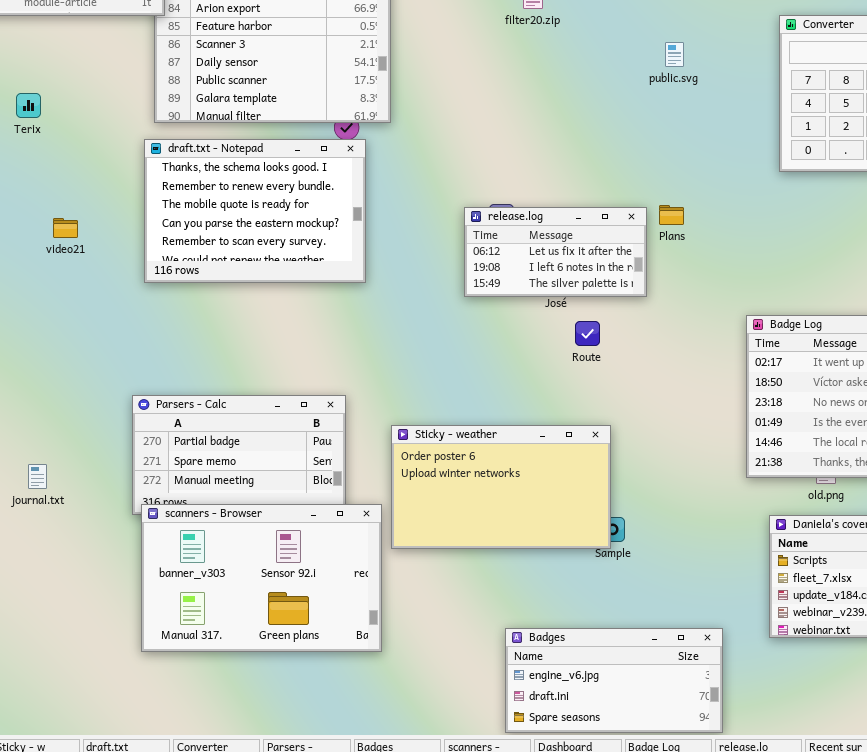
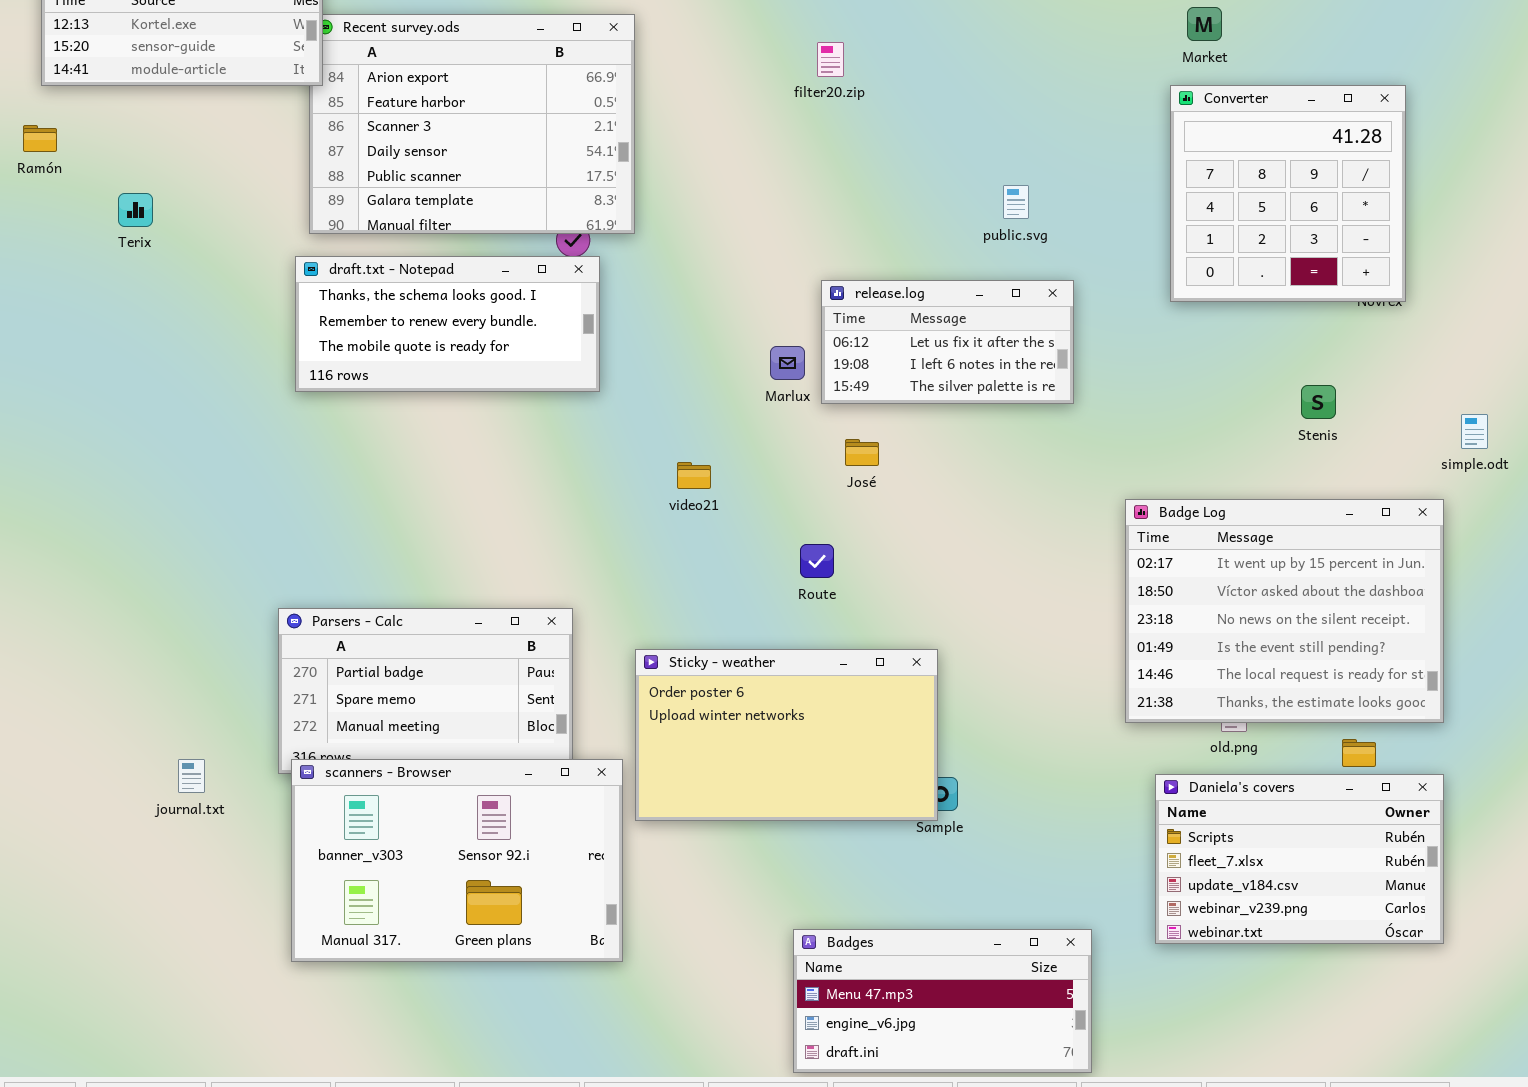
public.svg: [665,42,684,67] -> [1003,185,1029,219], moved
draft.txt - Notepad: [144,139,366,283] -> [295,256,600,392], resized
release.log: [464,207,647,297] -> [821,280,1074,404], moved
video21: [53,218,78,238] -> [677,462,711,489], moved
Route: [575,321,600,346] -> [800,544,834,578], moved
journal.txt: [28,464,47,489] -> [178,759,205,793], moved
Badges: [505,628,723,733] -> [793,929,1092,1073], scrolled up 1 row

